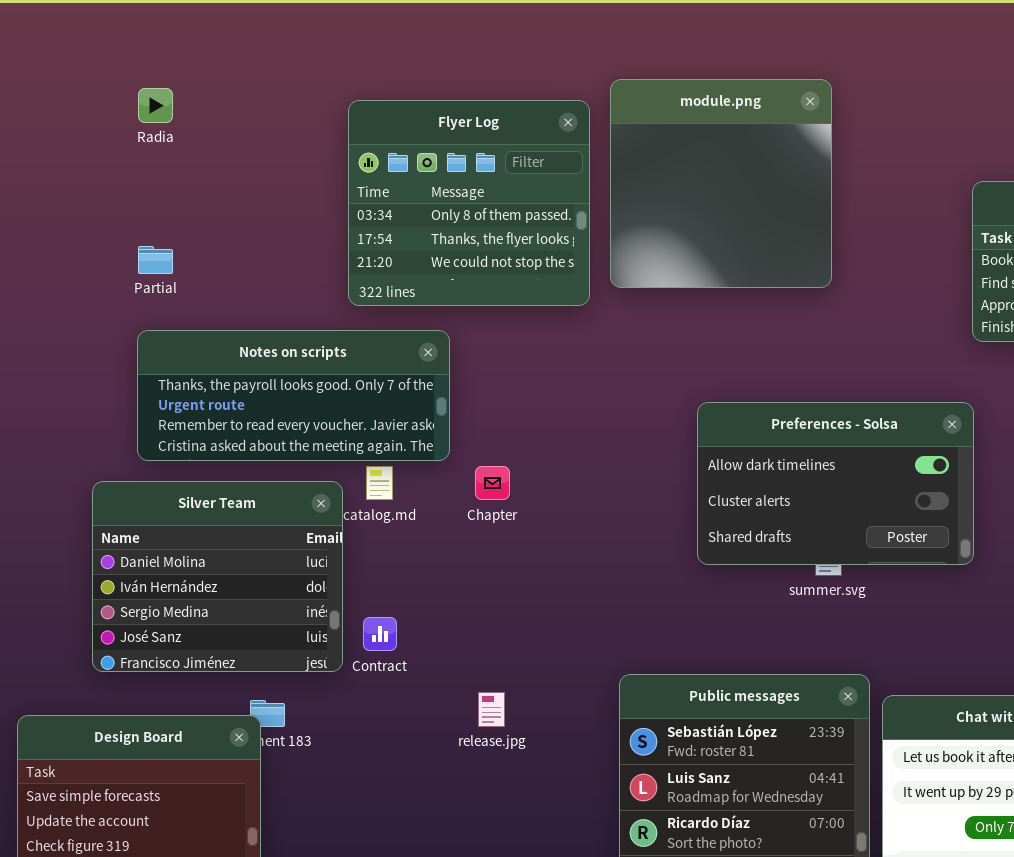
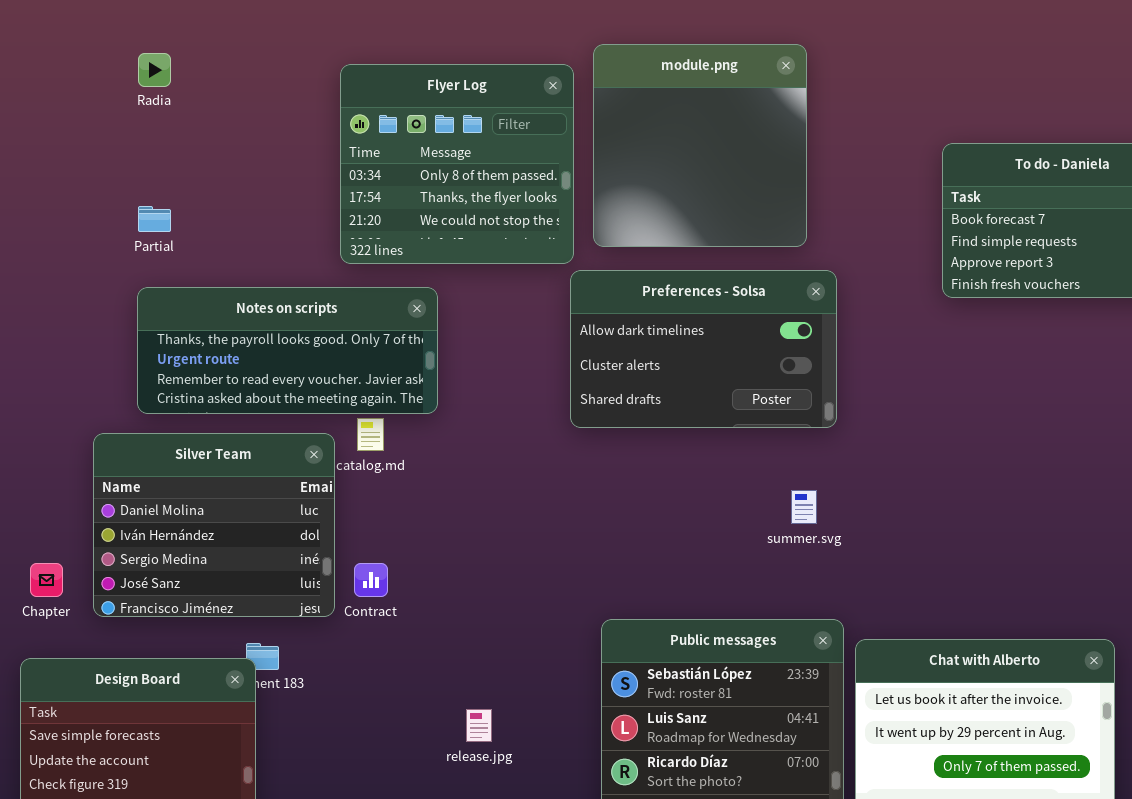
Preferences - Solsa: [697,402,974,565] -> [570,270,837,428], moved
Chapter: [475,466,510,500] -> [30,563,63,597], moved
release.jpg: [478,692,505,727] -> [466,709,492,742], moved

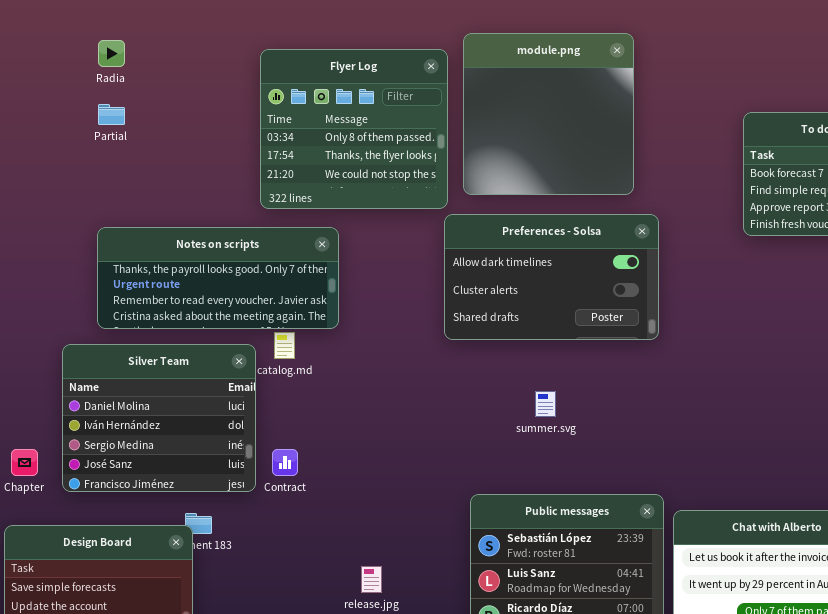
Partial: [138,206,171,232] -> [98,104,125,125], moved
summer.svg: [791,490,817,524] -> [535,391,556,417], moved

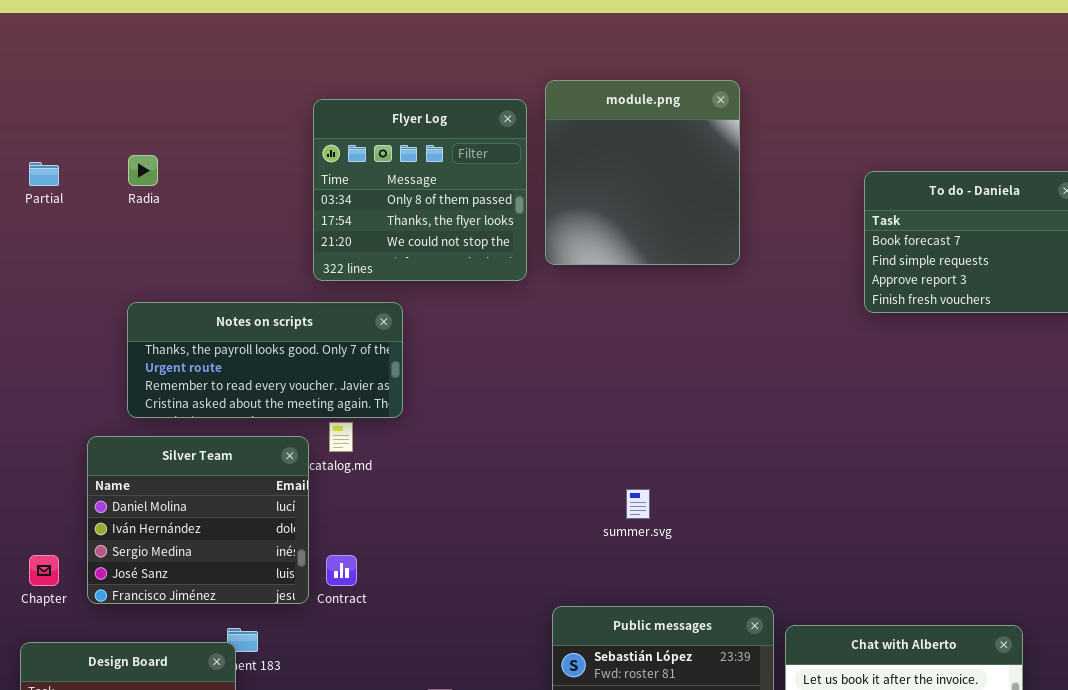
Radia: [98,40,125,67] -> [128,155,158,186], moved
Partial: [98,104,125,125] -> [29,162,59,186], moved
Preferences - Solsa: [444,214,659,340] -> none, closed

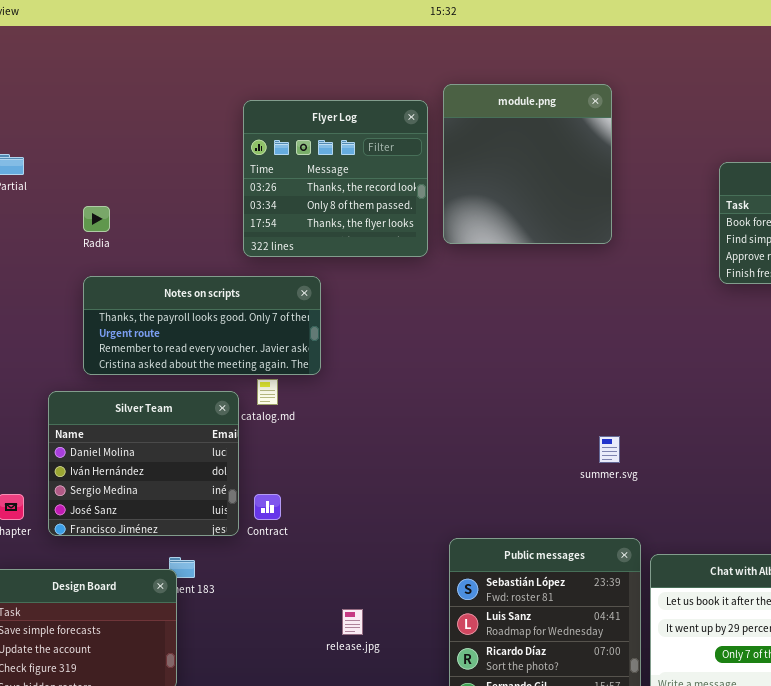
Flyer Log: [313,99,527,281] -> [243,100,428,257], scrolled up 1 row
Radia: [128,155,158,186] -> [83,206,110,232], moved
summer.svg: [626,489,650,519] -> [599,436,620,463], moved

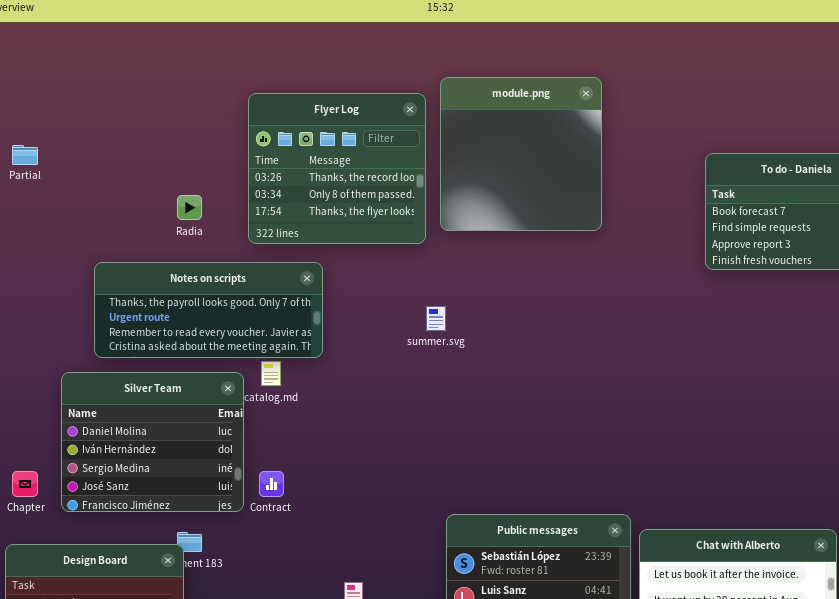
Radia: [83,206,110,232] -> [177,195,202,220], moved
summer.svg: [599,436,620,463] -> [426,306,446,331], moved

